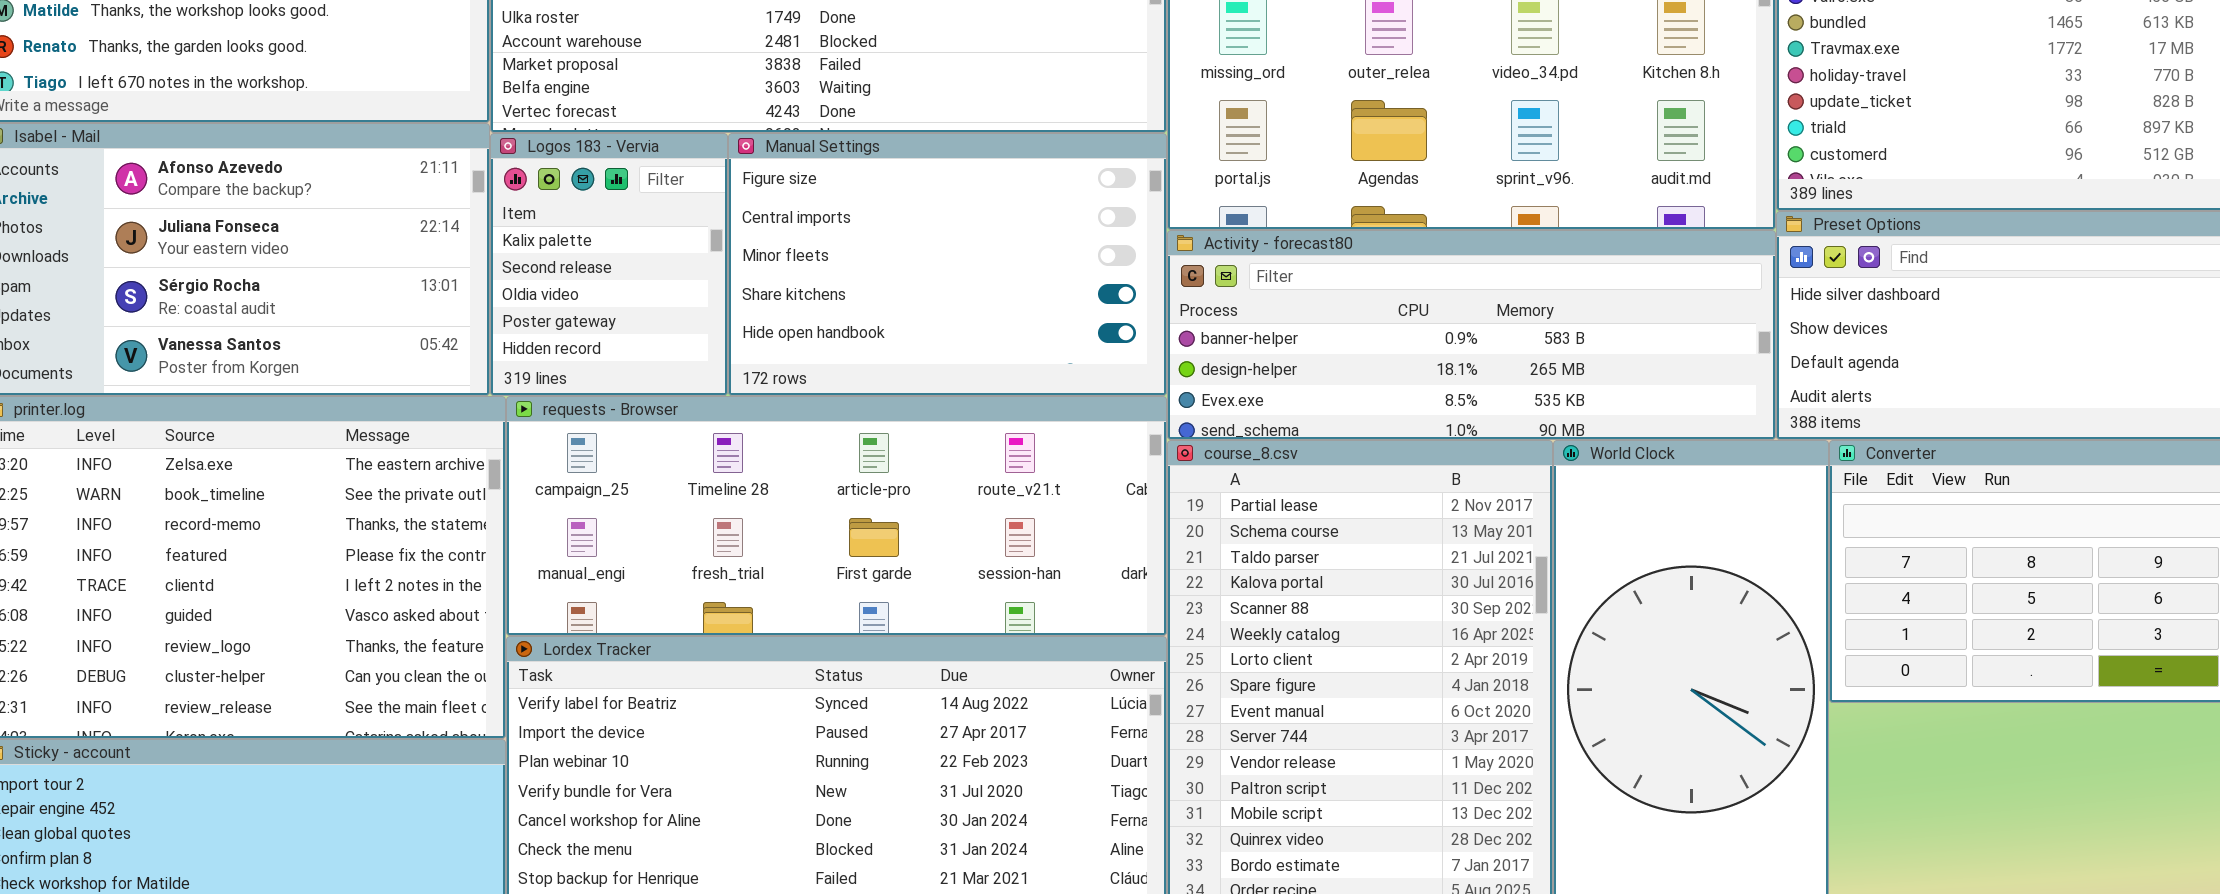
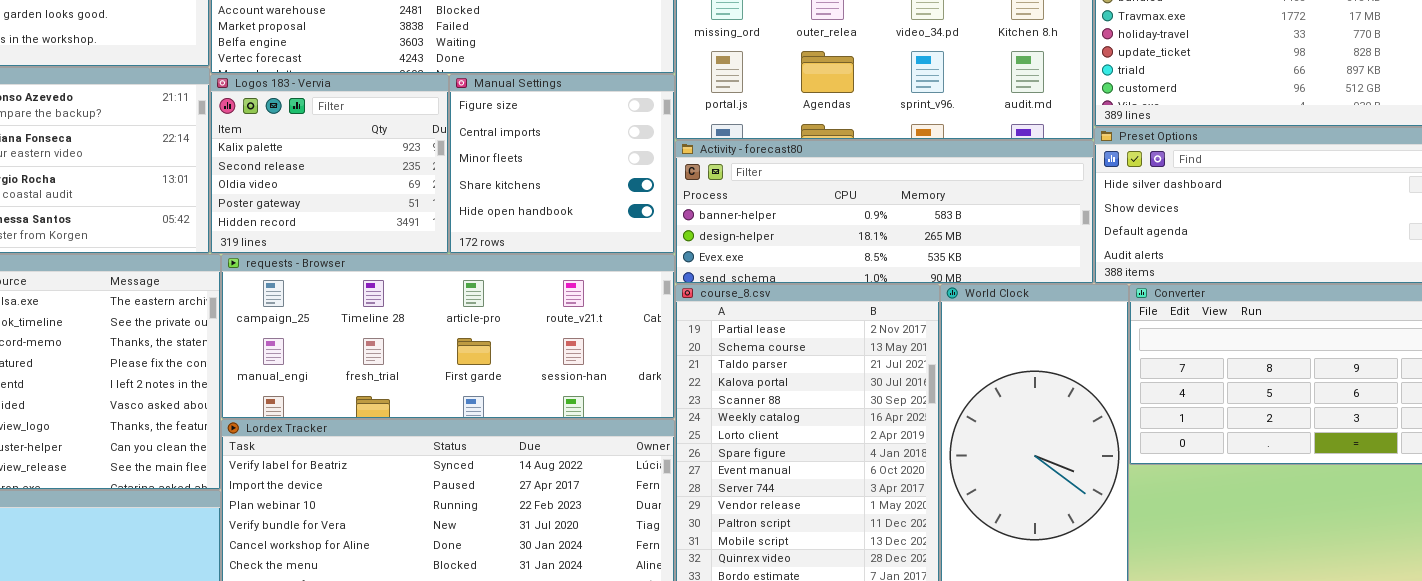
Logos 183 - Vervia: [490,133,728,396] -> [210,74,449,254], resized
Manual Settings: [728,133,1167,396] -> [449,74,675,254], resized

